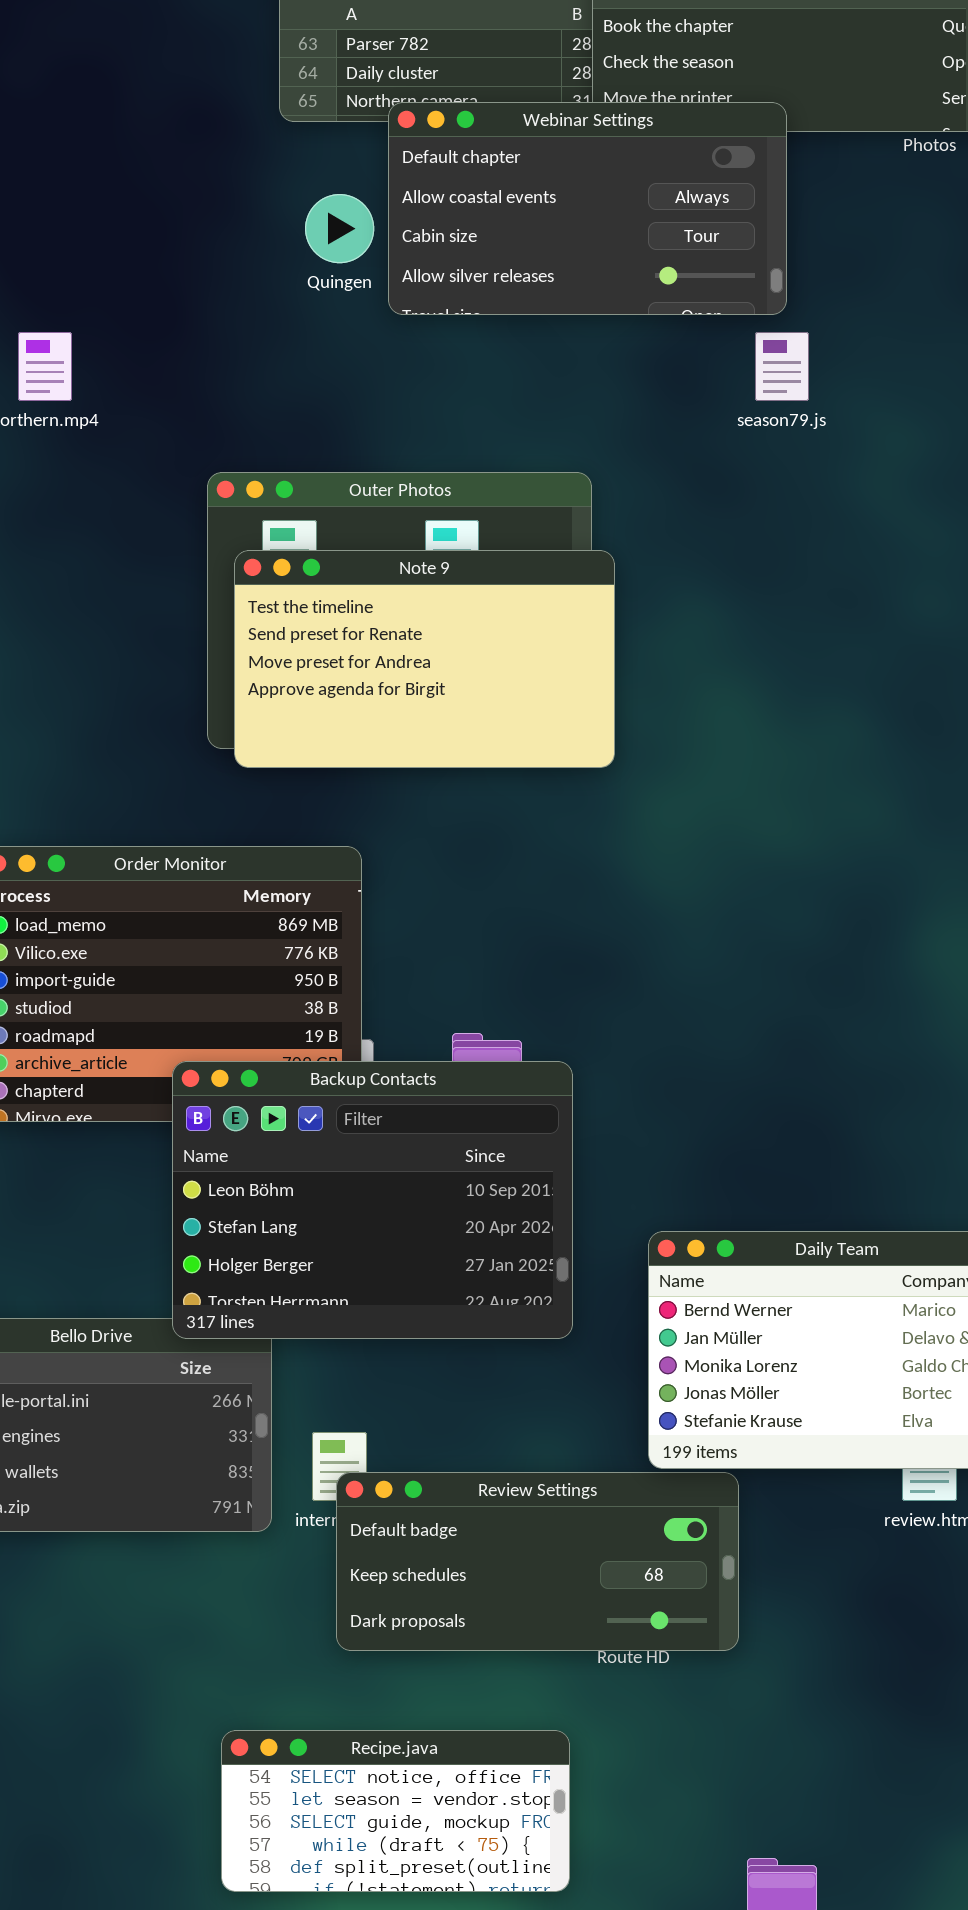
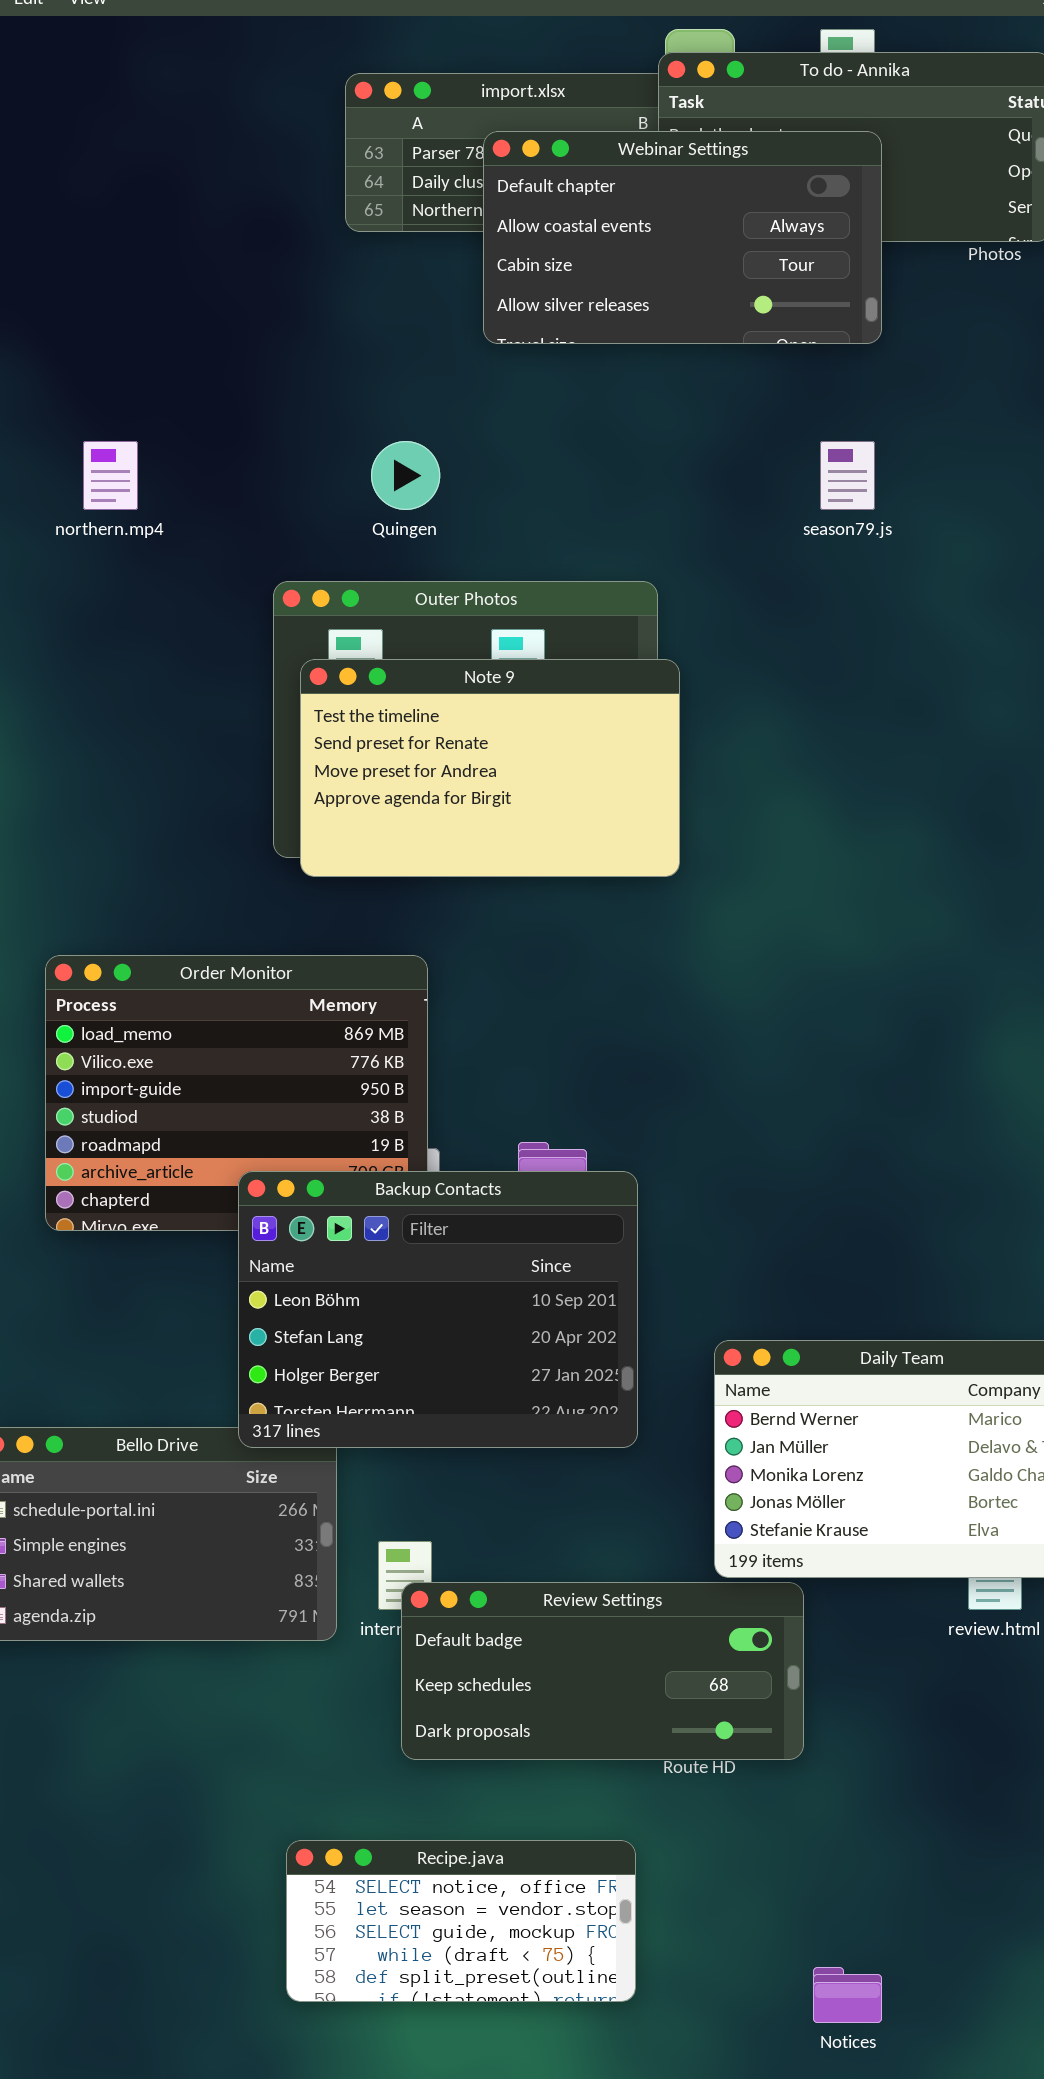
Webinar Settings: [388,102,787,315] -> [483,131,882,344], moved
Quingen: [305,194,374,263] -> [371,441,440,510], moved

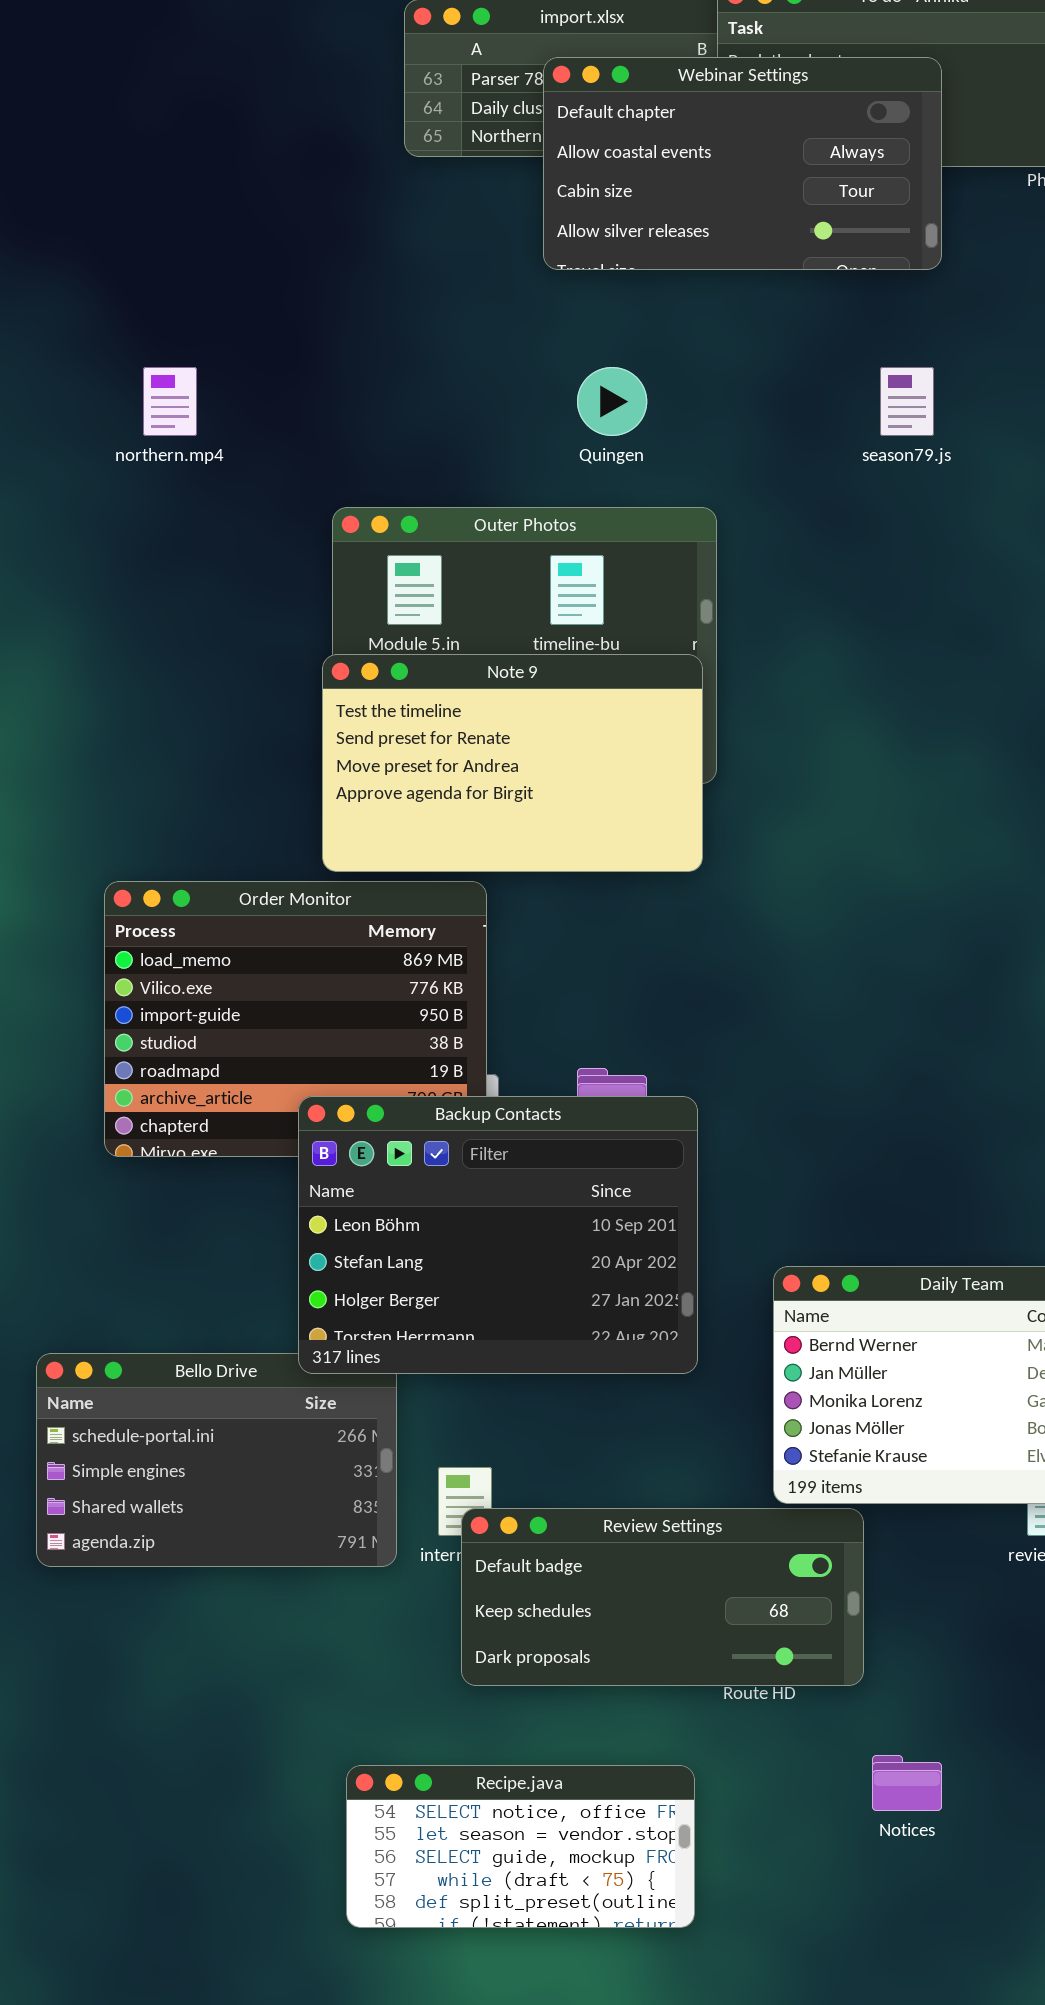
Quingen: [371,441,440,510] -> [577,367,647,436], moved
Note 9: [300,659,680,877] -> [322,654,703,872], moved
Notices: [813,1967,882,2023] -> [872,1755,942,1811], moved

